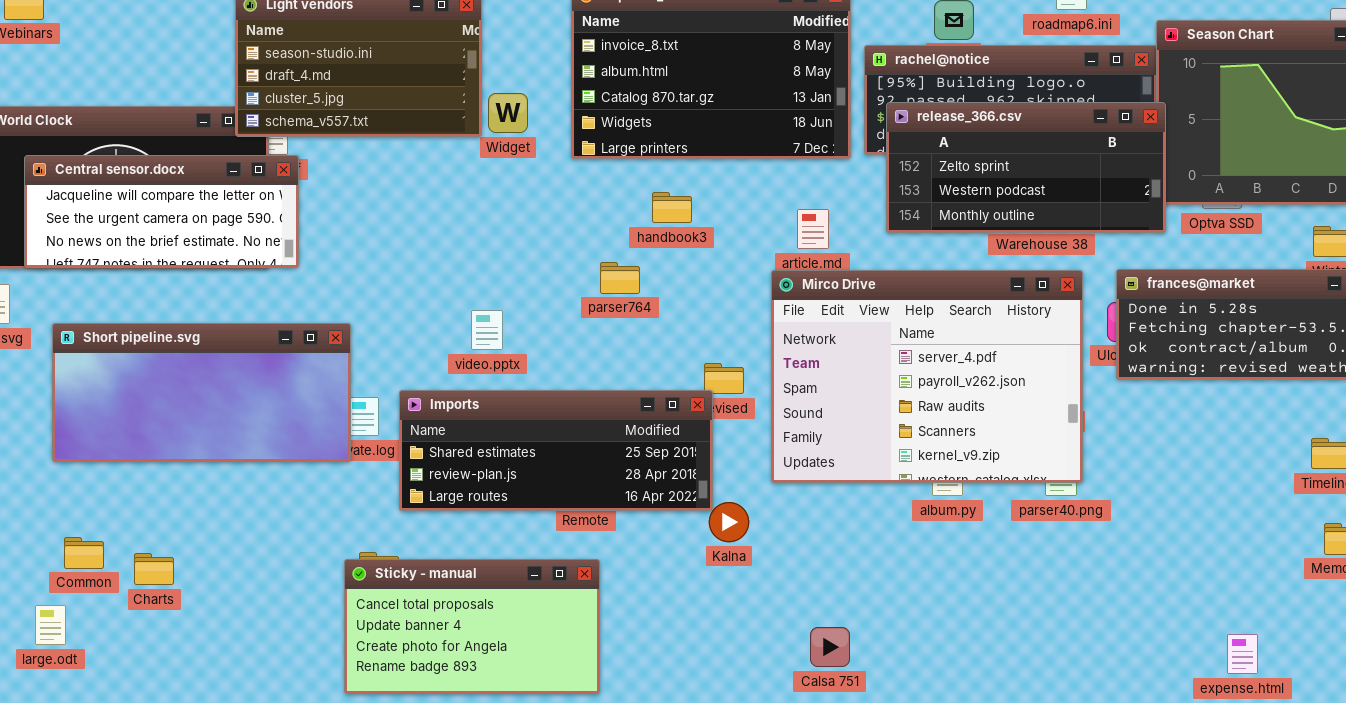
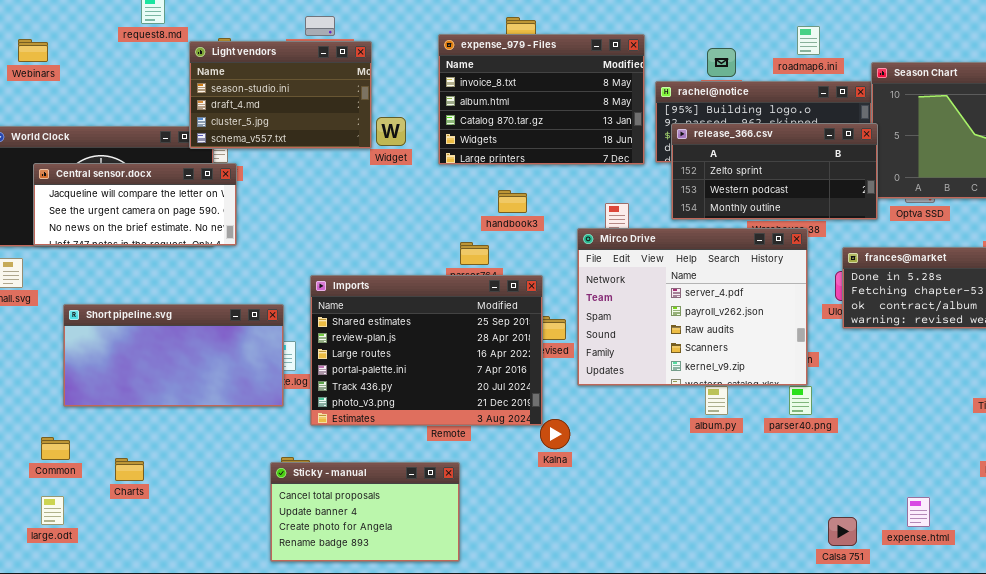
Mirco Drive: [771,270,1083,483] -> [577,228,808,386], moved
Short pipeline.svg: [52,323,351,462] -> [63,304,284,407], moved
Imports: [399,390,713,511] -> [310,275,543,426], resized
Common: [64,537,104,569] -> [41,437,70,460], moved
Calsa 751: [810,627,850,667] -> [828,517,857,546], moved
expense.html: [1227,634,1258,674] -> [907,497,930,527], moved

